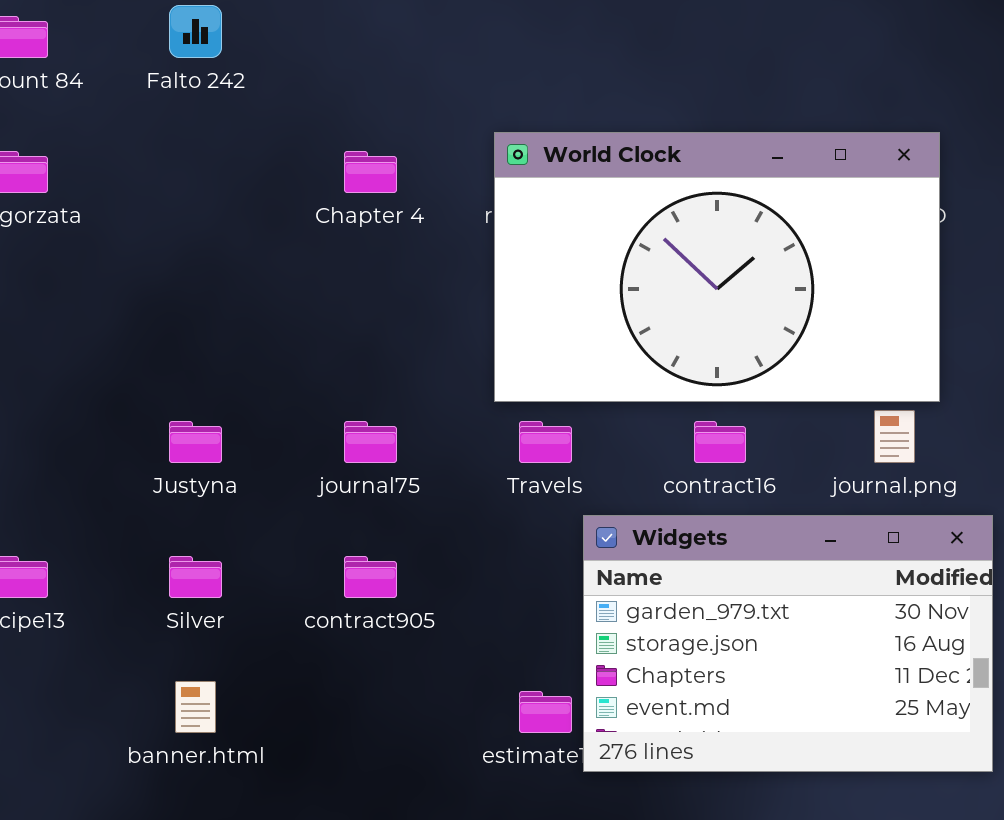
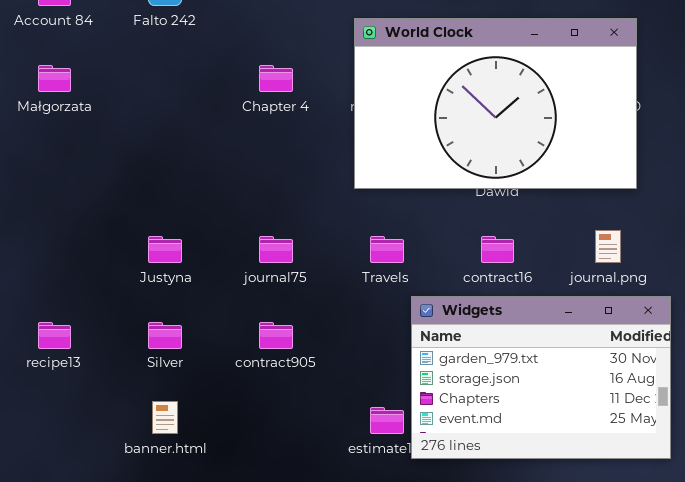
World Clock: [494,132,940,402] -> [354,18,637,189], moved

